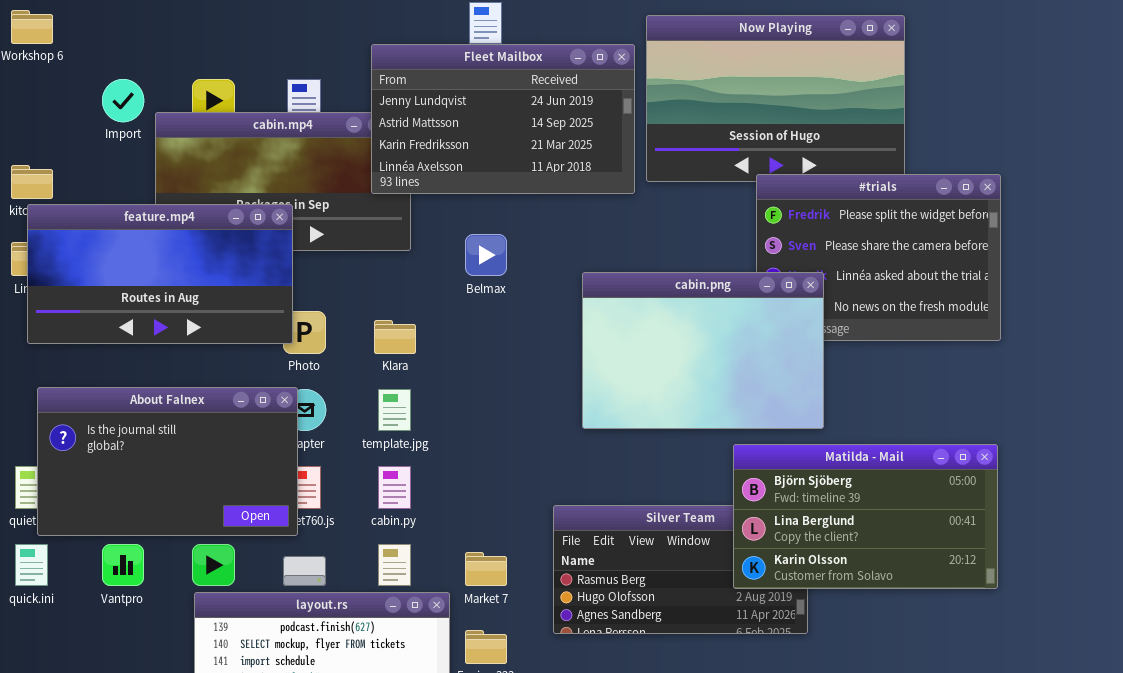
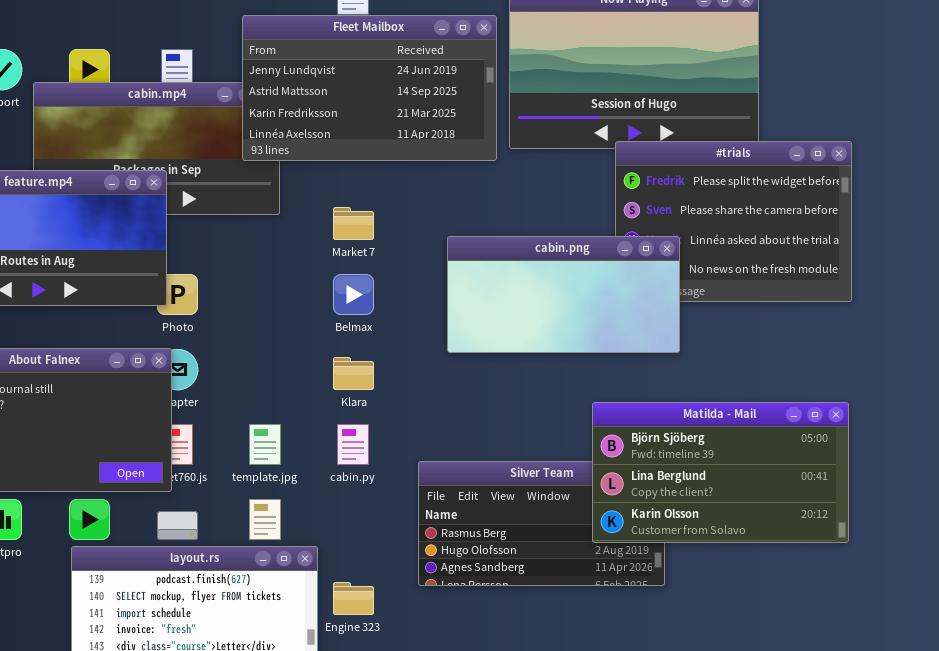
Belmax: [465,234,507,276] -> [333,274,374,315], moved
cabin.png: [582,272,824,429] -> [447,236,680,353], resized
Klara: [374,320,416,354] -> [333,357,374,390], moved
template.jpg: [378,389,411,431] -> [249,424,281,465], moved
cabin.py: [378,466,411,509] -> [337,424,369,465], moved
Market 7: [465,552,507,586] -> [333,207,374,240], moved

